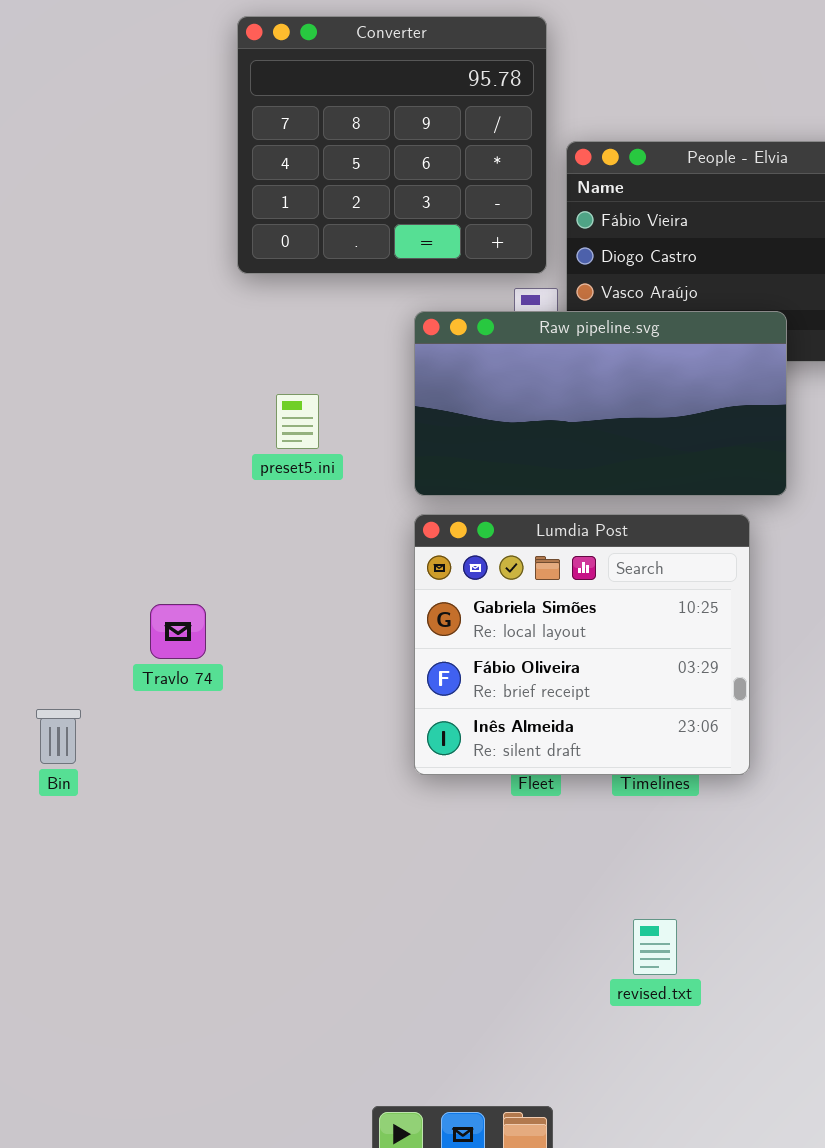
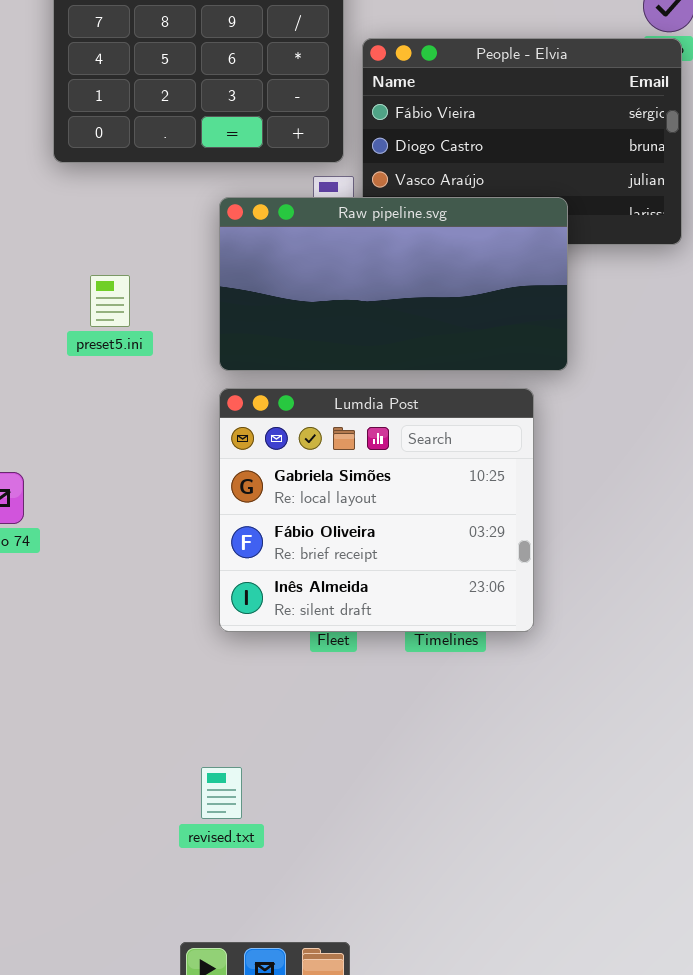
revised.txt: [633,919,677,975] -> [201,767,242,819], moved

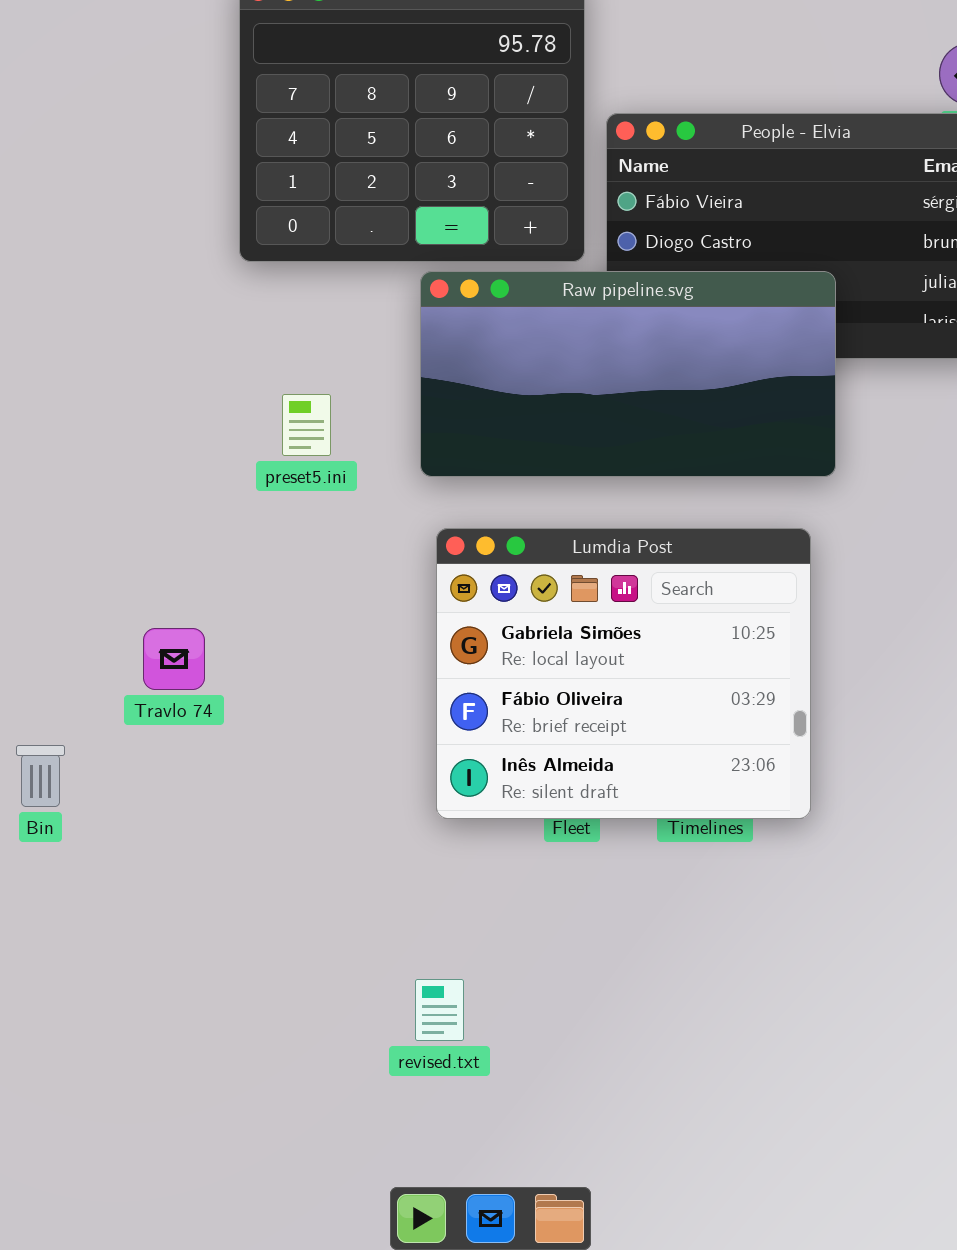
Raw pipeline.svg: [219,197,568,371] -> [420,271,836,477], moved

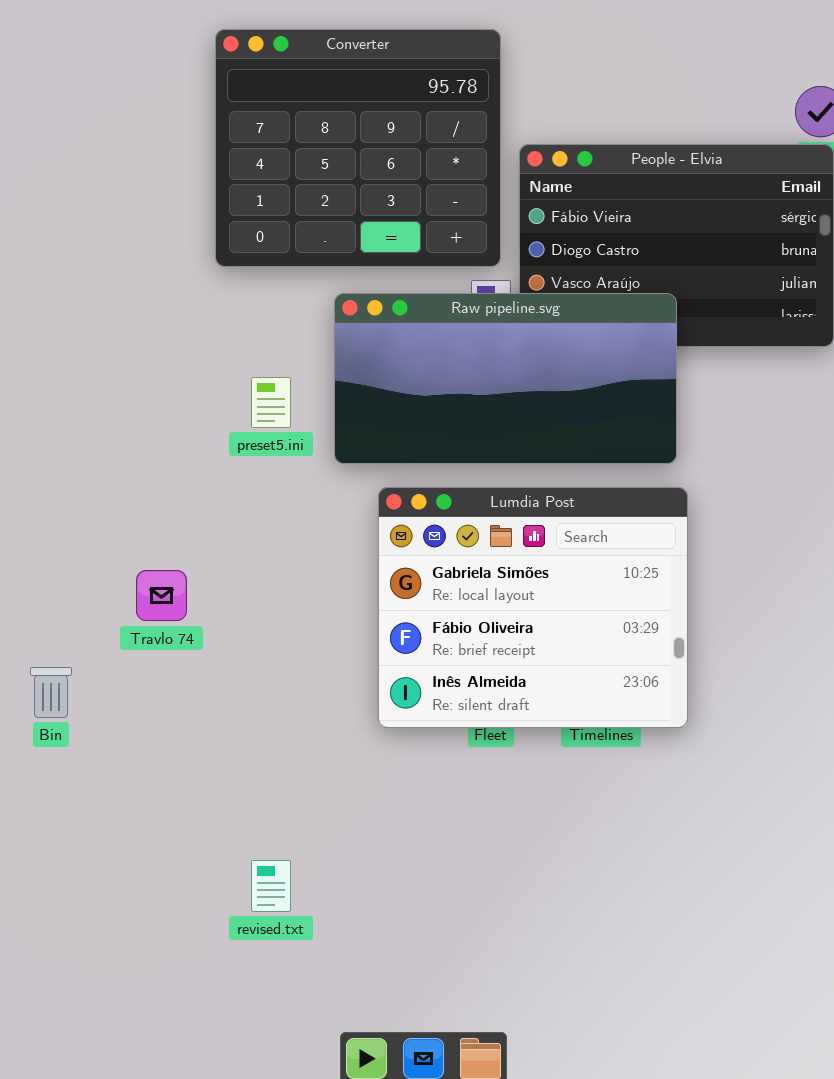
Raw pipeline.svg: [420,271,836,477] -> [334,293,677,464], moved
revised.txt: [415,979,464,1041] -> [251,860,291,912], moved

